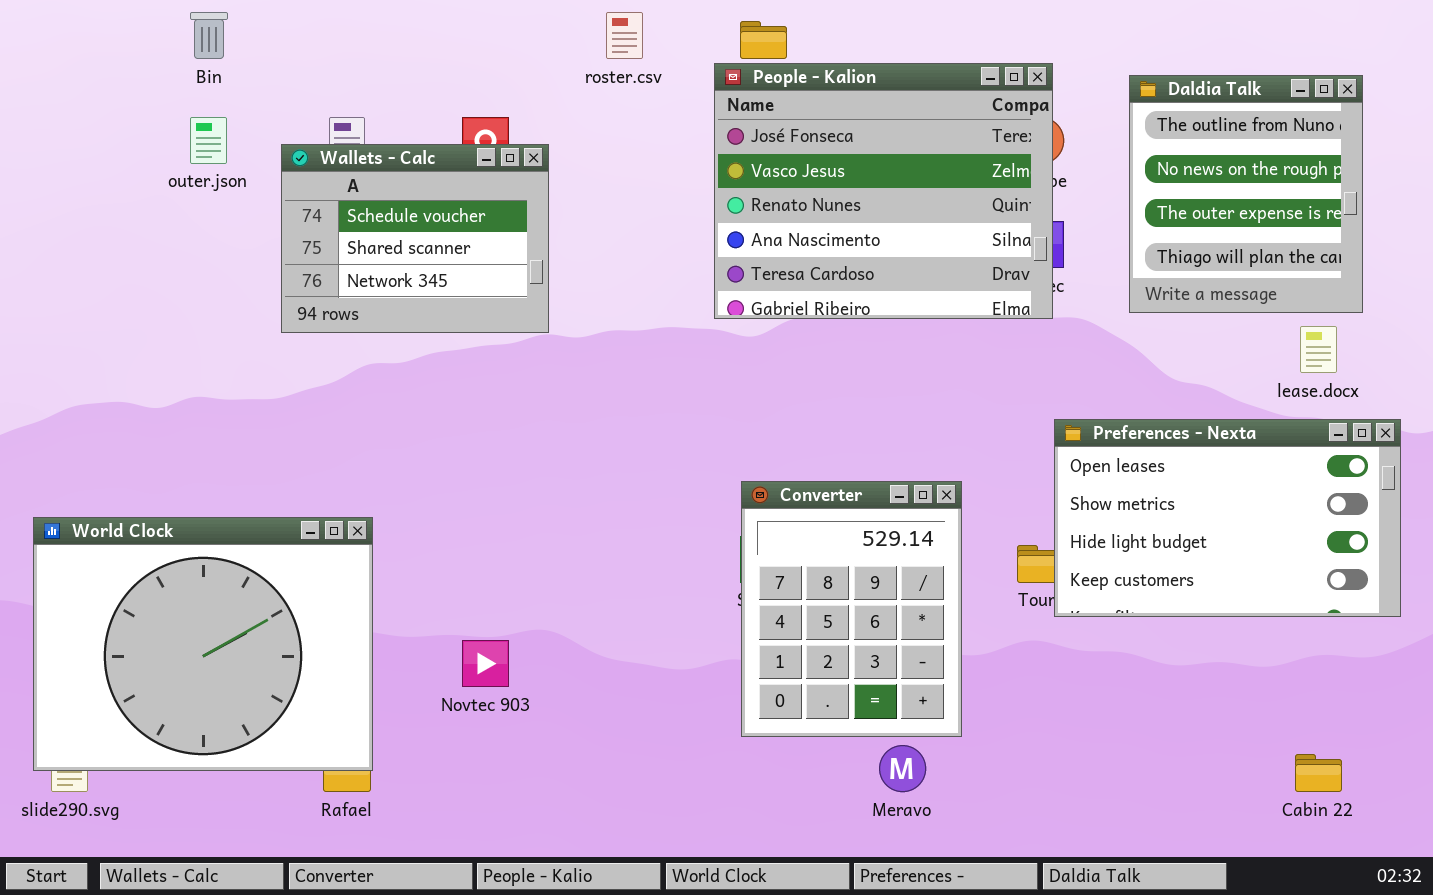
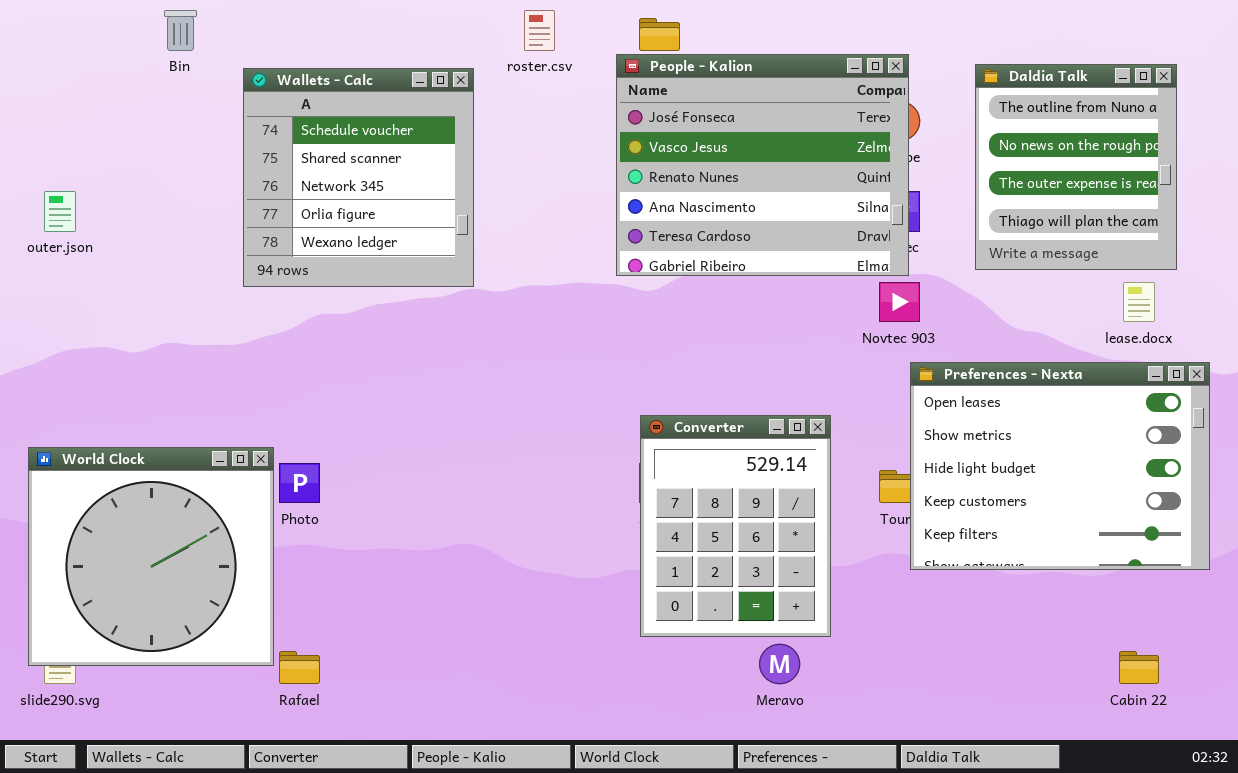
outer.json: [190,117,227,164] -> [44,191,76,232], moved
Wallets - Calc: [281,144,549,333] -> [243,68,474,287], resized
Preferences - Nexta: [1054,419,1401,617] -> [910,362,1210,570], resized
World Clock: [33,517,373,771] -> [28,447,274,666], resized
Novtec 903: [462,640,509,687] -> [879,282,920,322], moved

